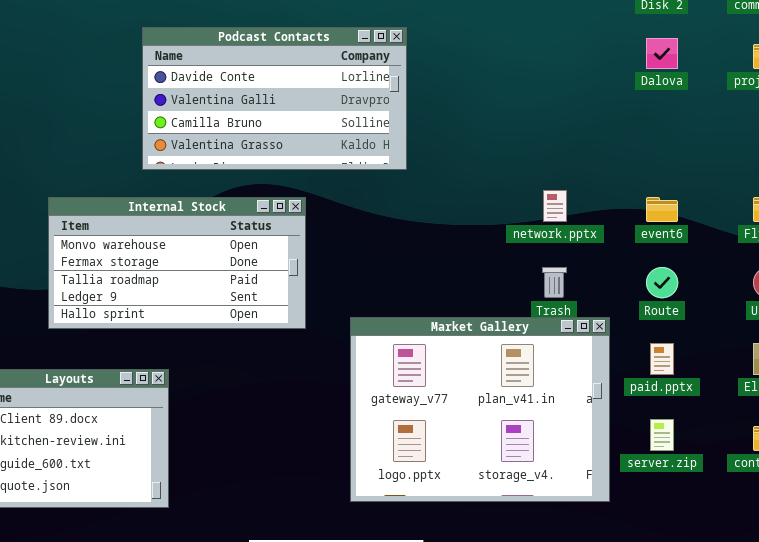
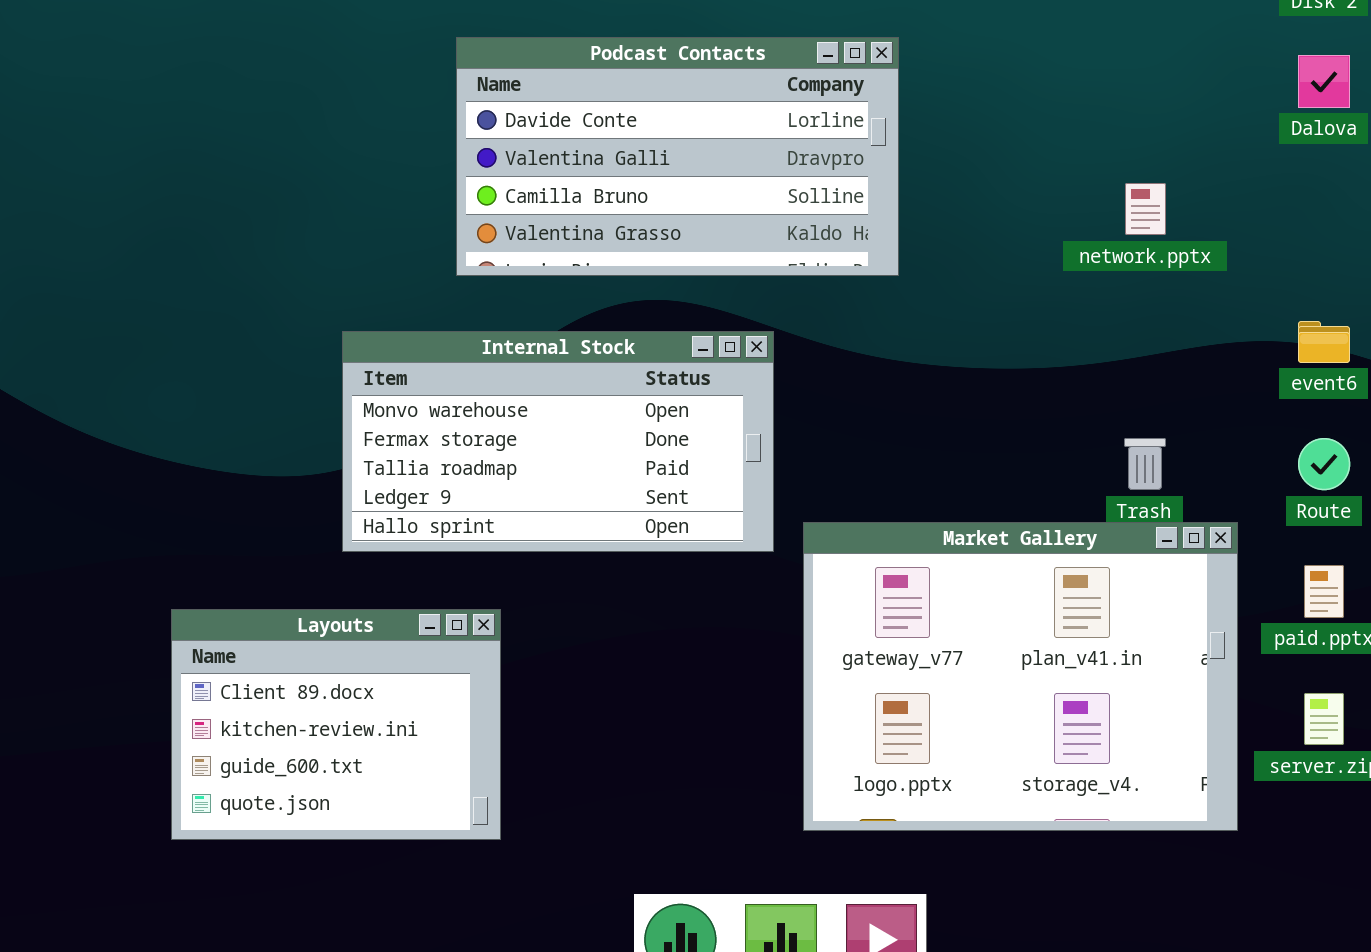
network.pptx: [543,190,567,222] -> [1125,183,1166,235], moved
Internal Stock: [48,197,306,329] -> [342,331,774,552], moved

